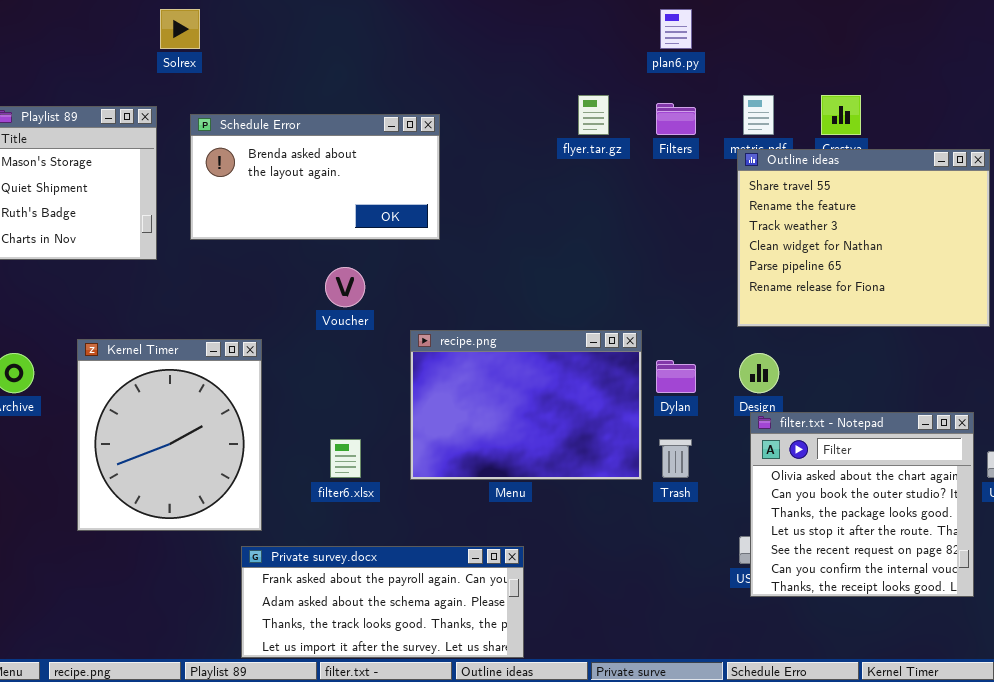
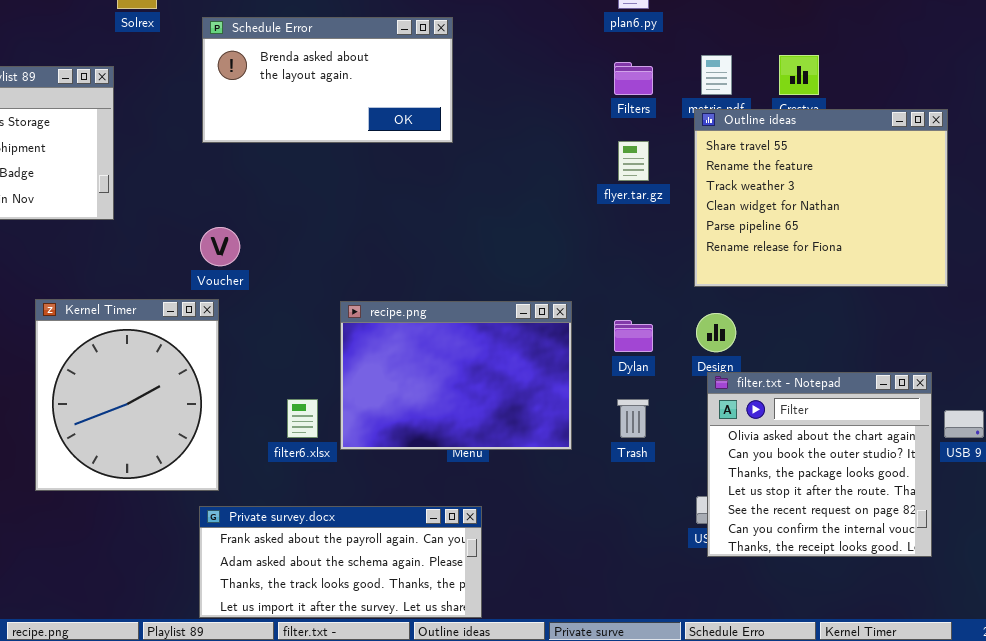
flyer.tar.gz: [578,95,609,135] -> [618,141,649,181], moved
Schedule Error: [190,114,440,240] -> [202,17,453,143], moved
Voucher: [325,267,365,307] -> [200,227,240,266], moved
recipe.png: [410,330,642,480] -> [340,301,572,450], moved

